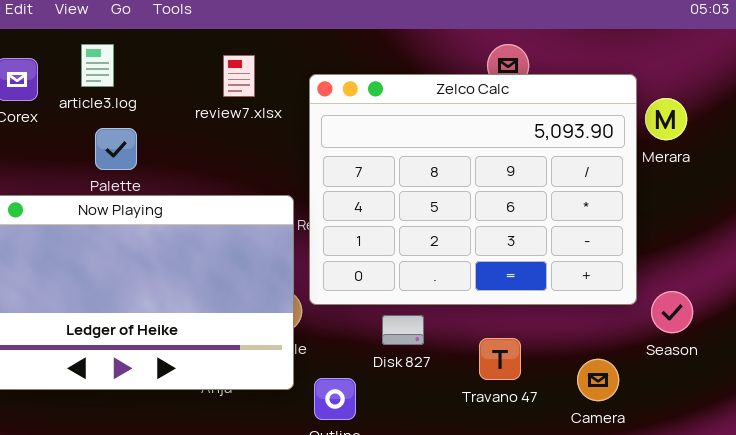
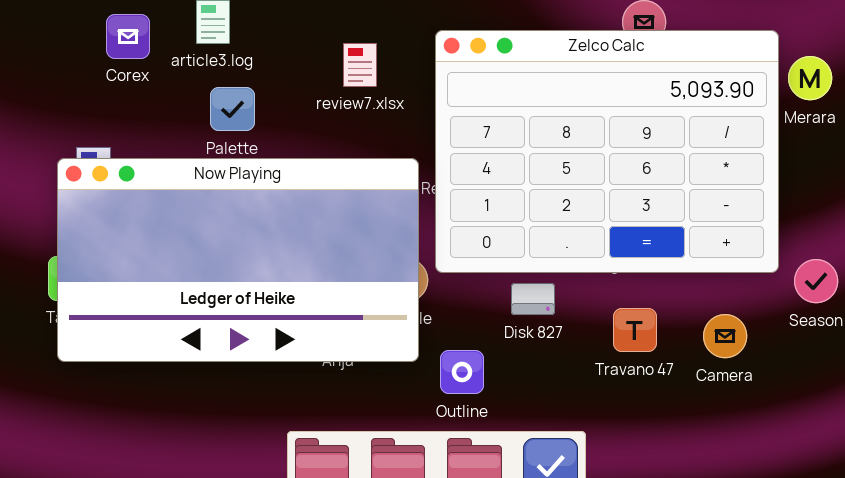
review7.xlsx: [223,55,255,97] -> [343,43,377,87], moved
Camera: [577,359,619,401] -> [703,314,747,358], moved

